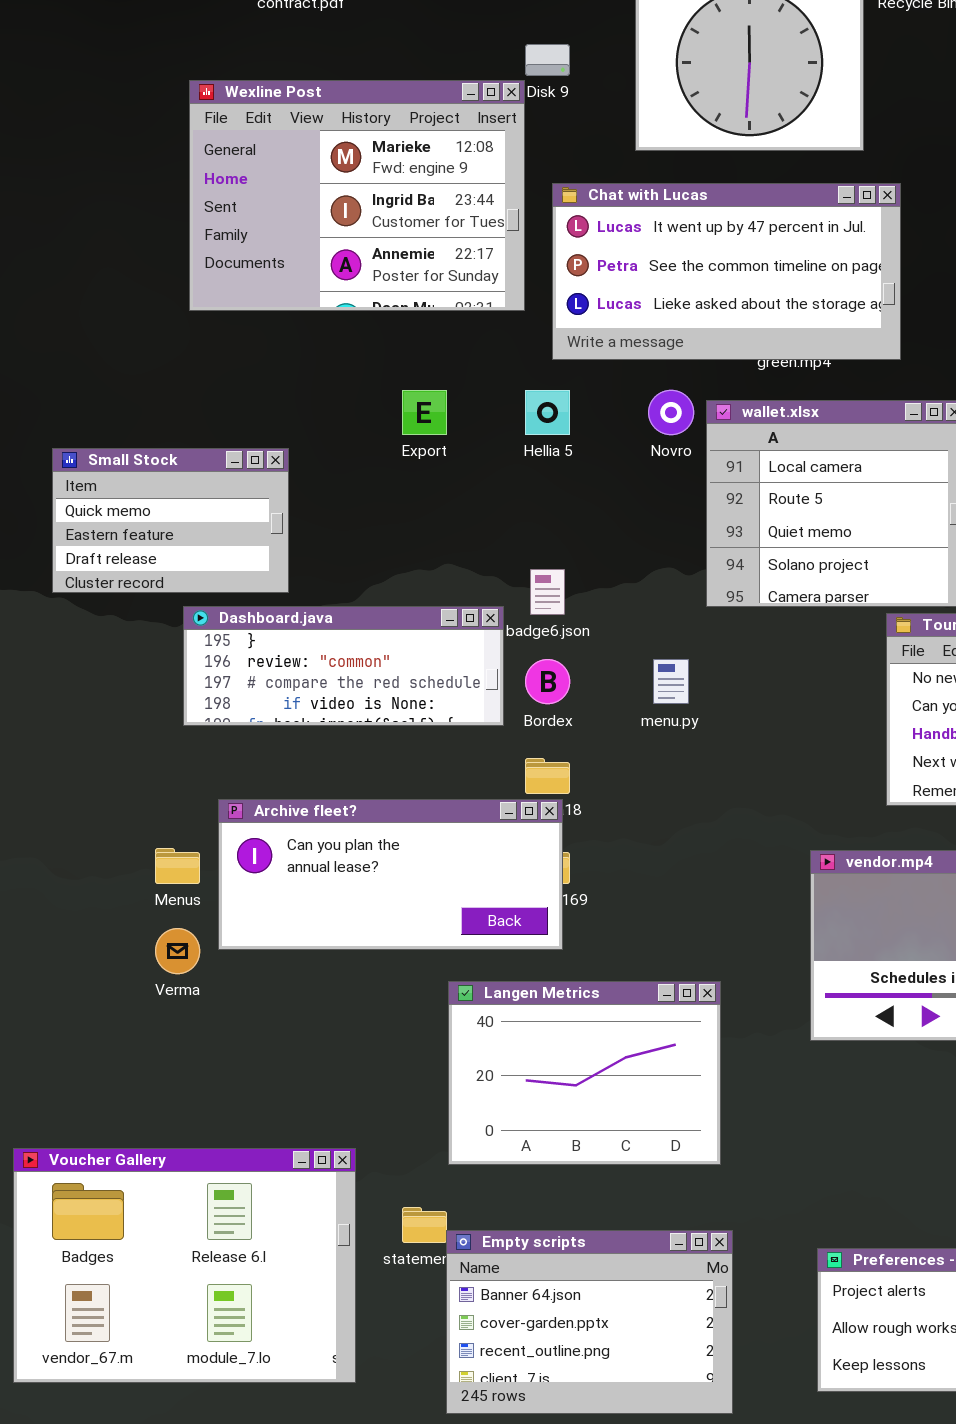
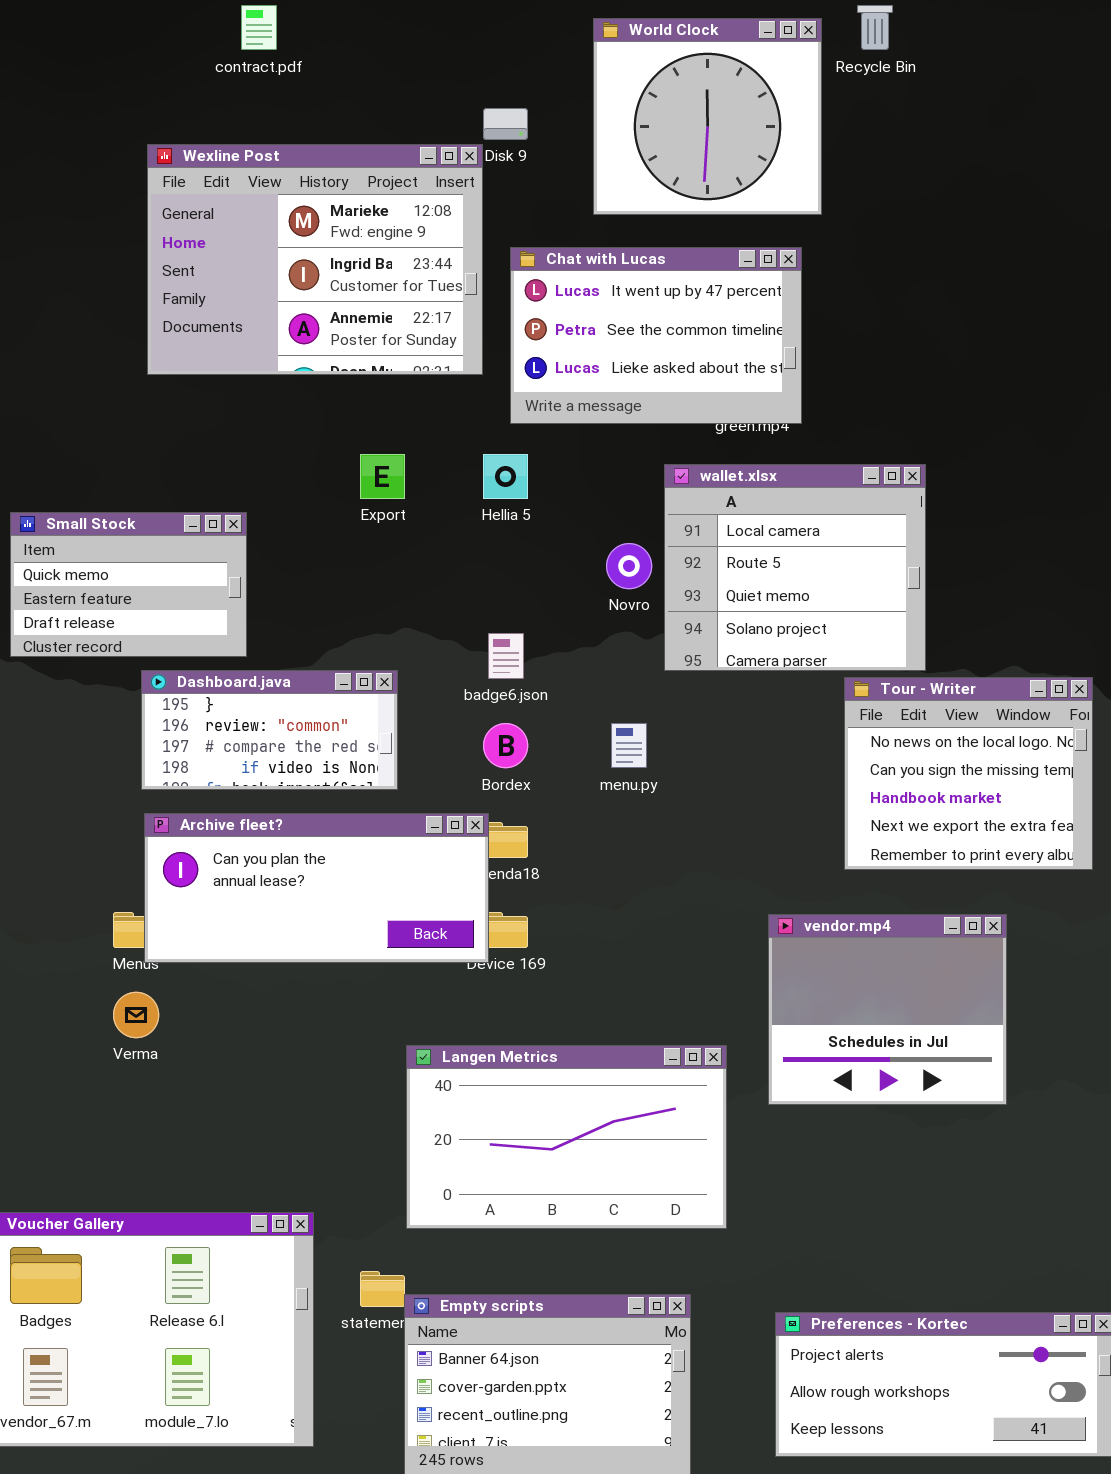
Chat with Lucas: [552,183,901,360] -> [510,247,802,424], resized
Novro: [648,390,694,435] -> [606,543,652,589], moved
Dashboard.java: [183,606,504,726] -> [141,670,398,790], resized
Archive fleet?: [218,799,563,950] -> [144,813,489,963], moved
Langen Metrics: [448,981,721,1165] -> [406,1045,727,1229], resized

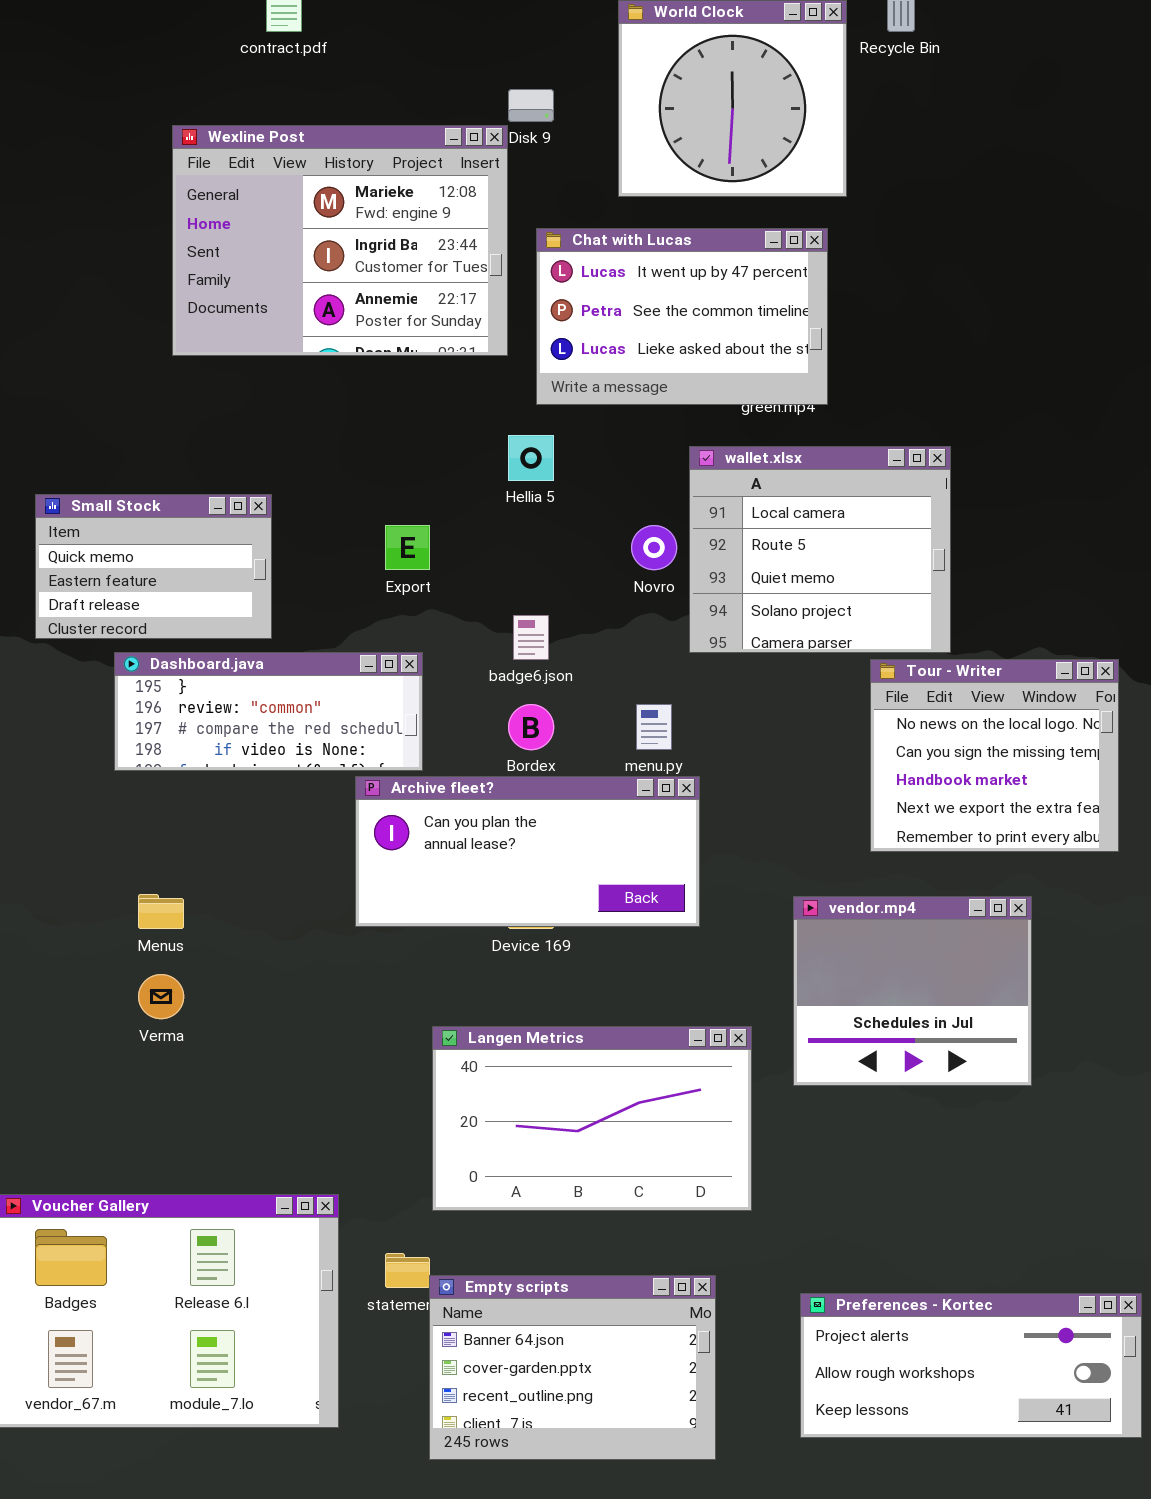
Export: [360,454,405,499] -> [385,525,430,570], moved
Dashboard.java: [141,670,398,790] -> [114,652,423,771], resized
Archive fleet?: [144,813,489,963] -> [355,776,700,927], moved

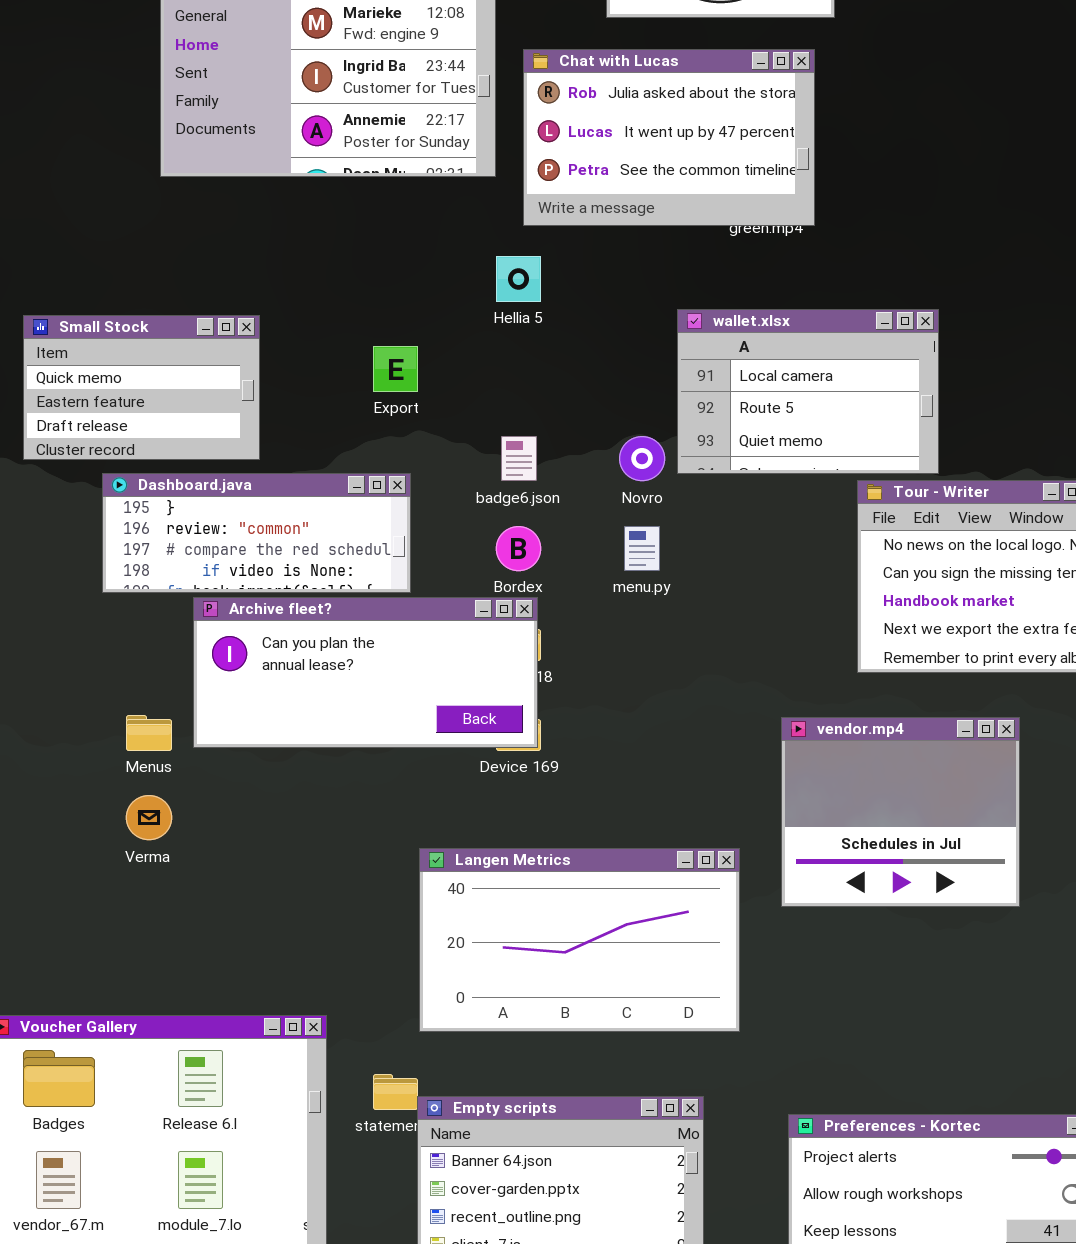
Chat with Lucas: [536,228,828,405] -> [523,49,815,226], scrolled up 1 row
wallet.xlsx: [689,446,951,653] -> [677,309,939,474], resized
Novro: [631,525,677,570] -> [619,436,665,481], moved
Archive fleet?: [355,776,700,927] -> [193,597,538,748], moved

